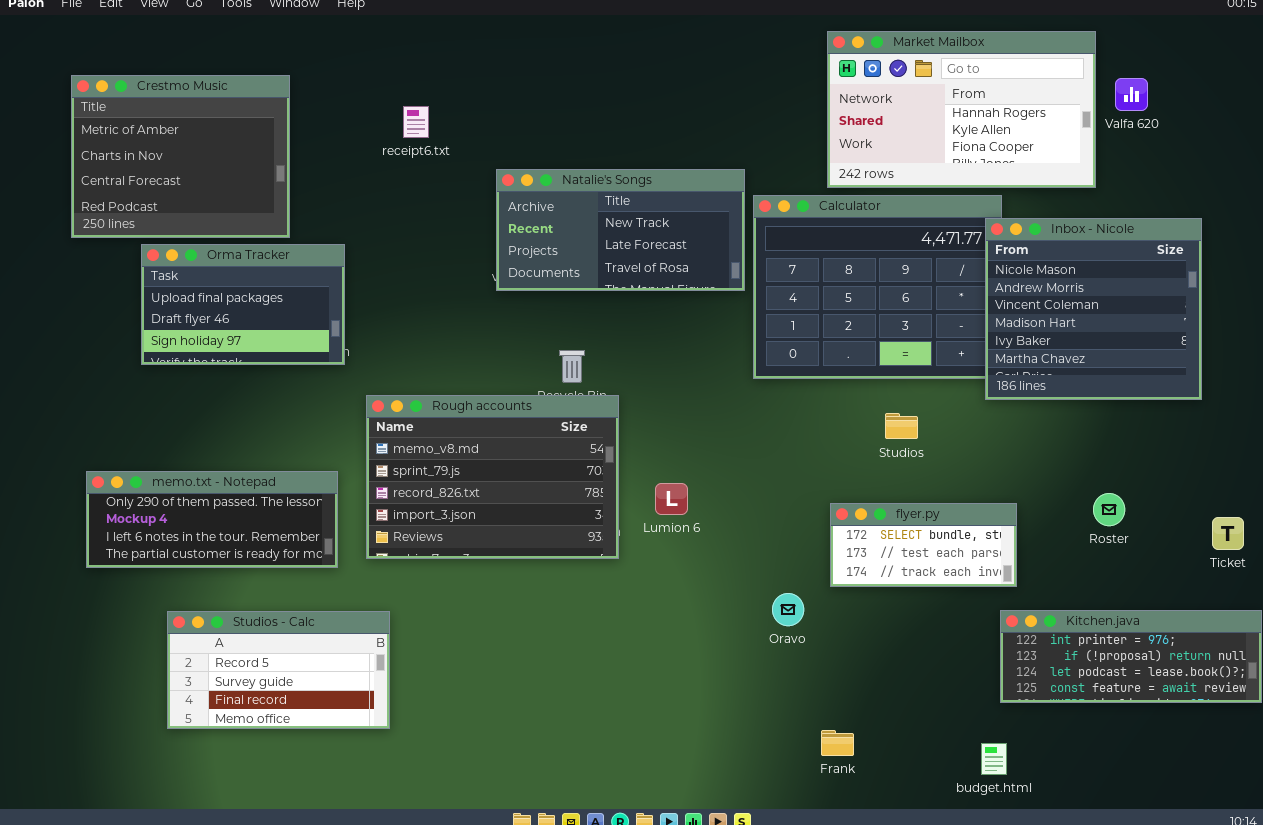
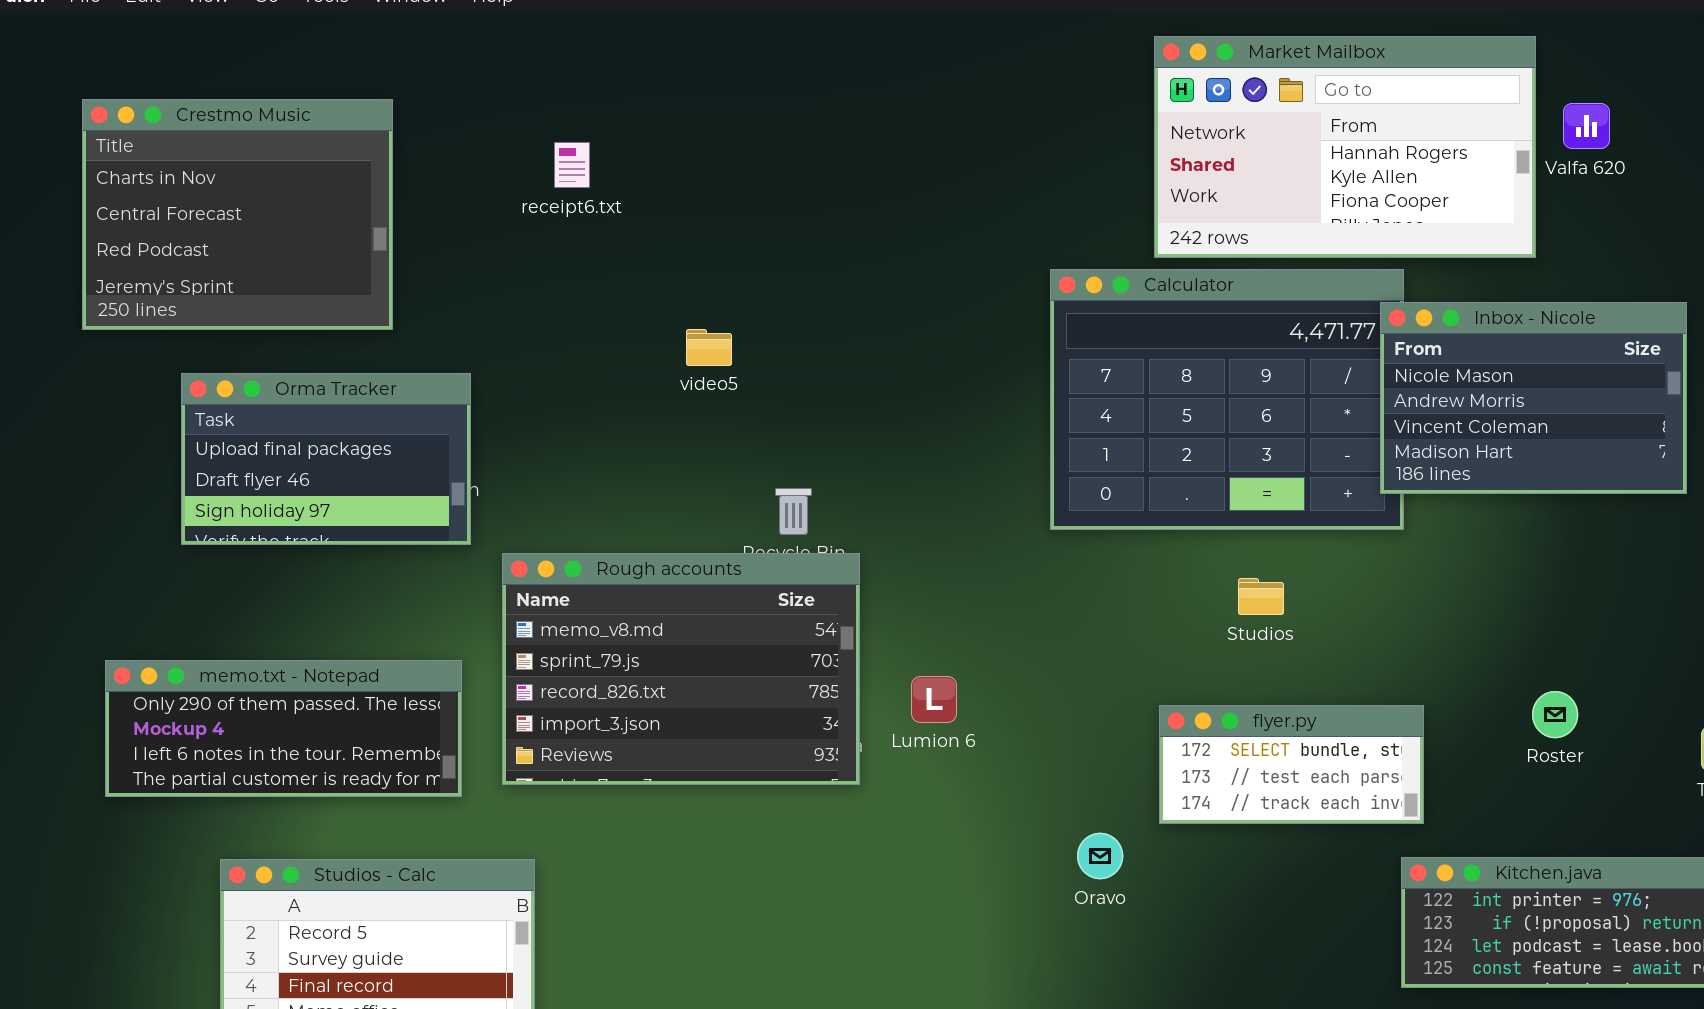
Crestmo Music: [71,75,290,238] -> [82,99,393,330], scrolled down 1 row
Natalie's Songs: [496,169,745,291] -> none, closed
Inbox - Nicole: [985,218,1202,400] -> [1380,302,1687,494], resized
Orma Tracker: [141,244,345,365] -> [181,373,471,545], moved

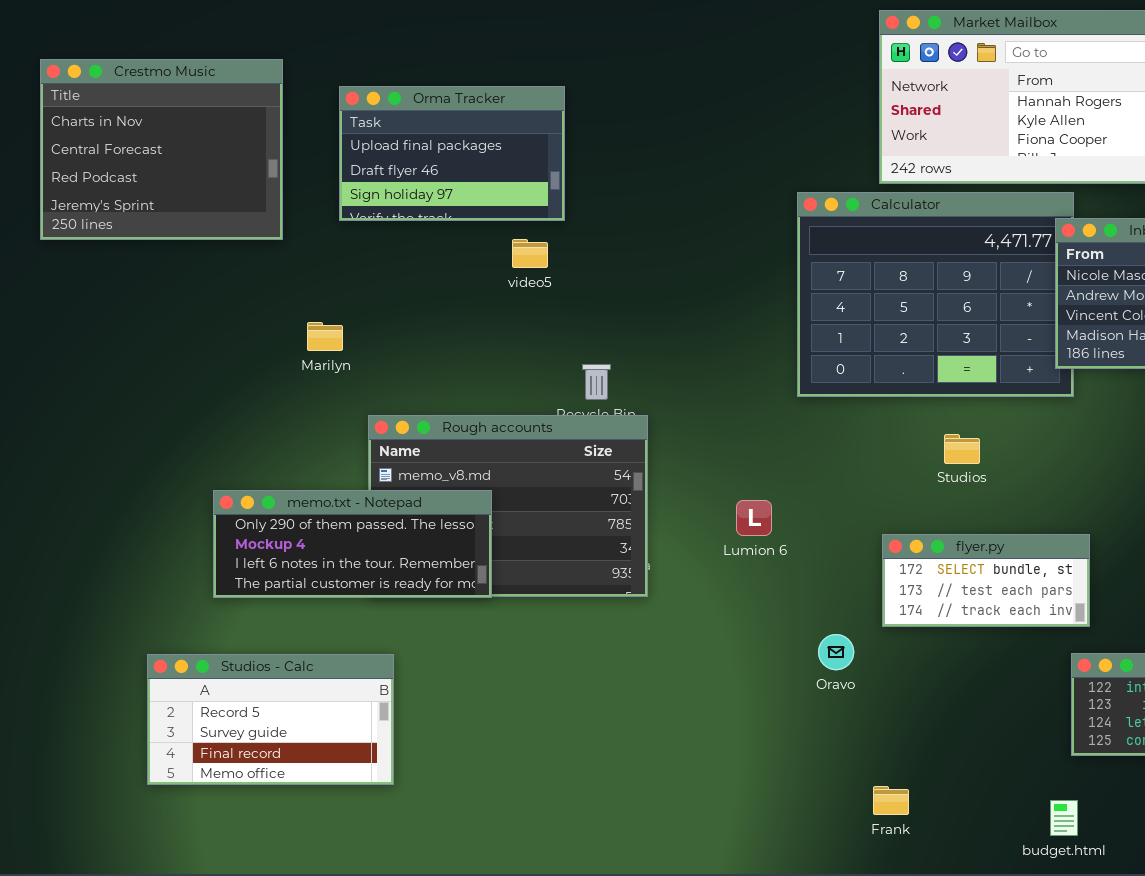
Orma Tracker: [181,373,471,545] -> [339,86,565,221], moved
memo.txt - Notepad: [105,660,462,797] -> [213,490,492,598], moved
Lumion 6: [911,676,957,723] -> [736,500,772,536], moved

